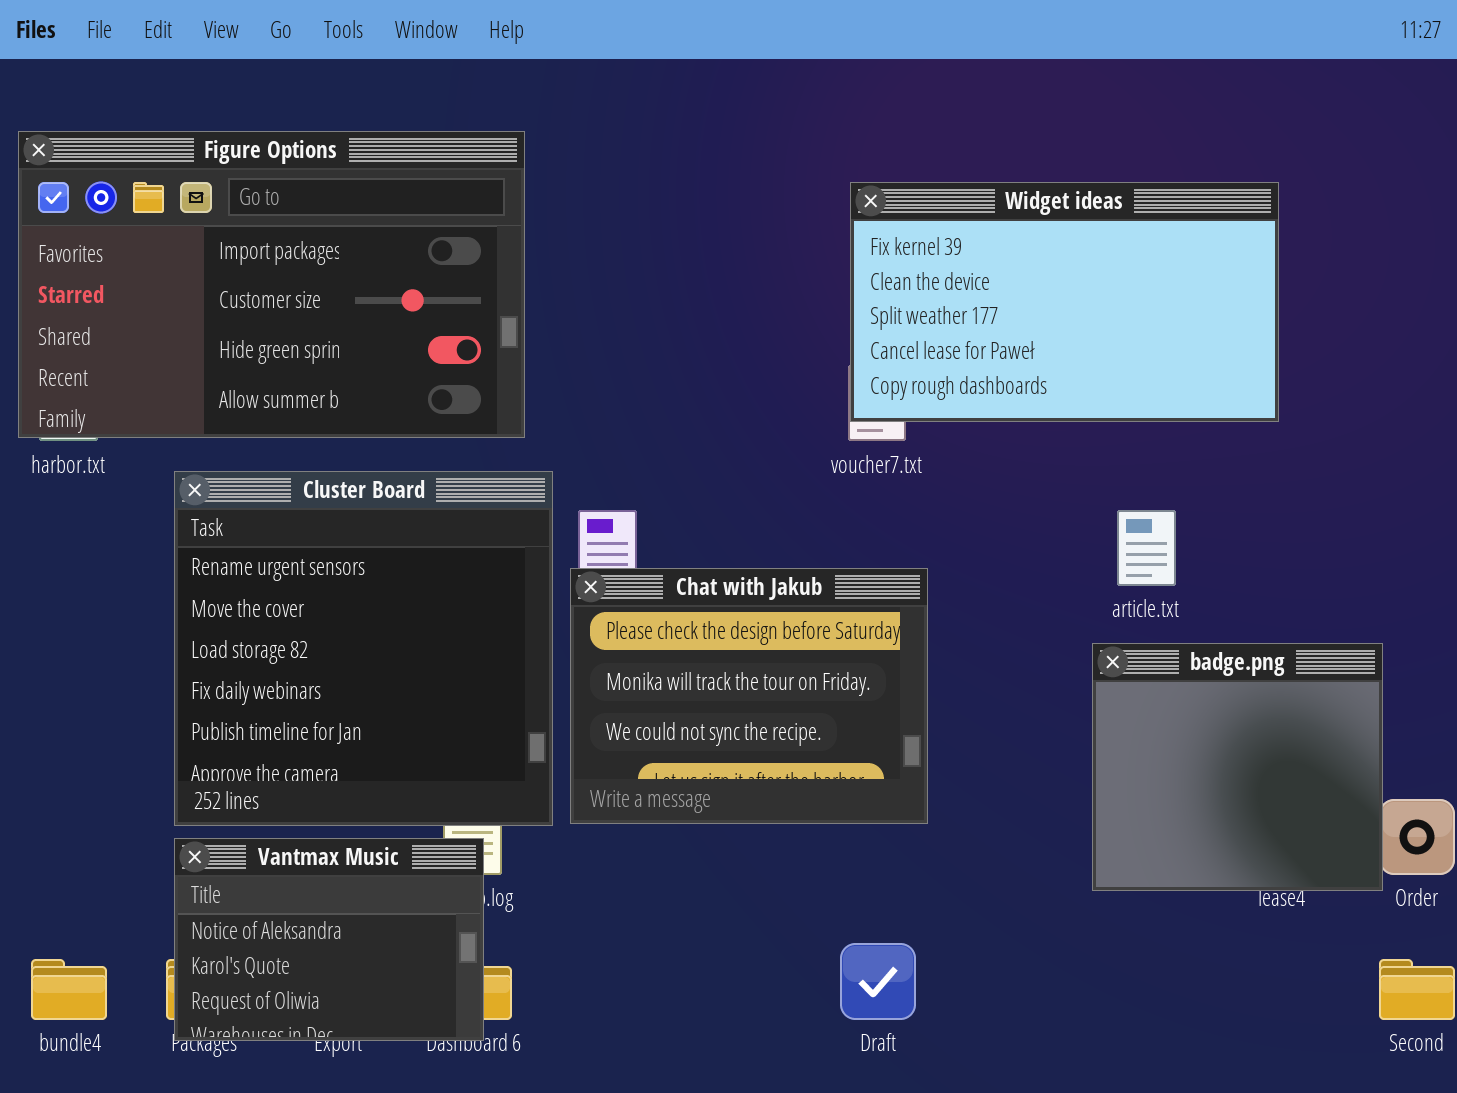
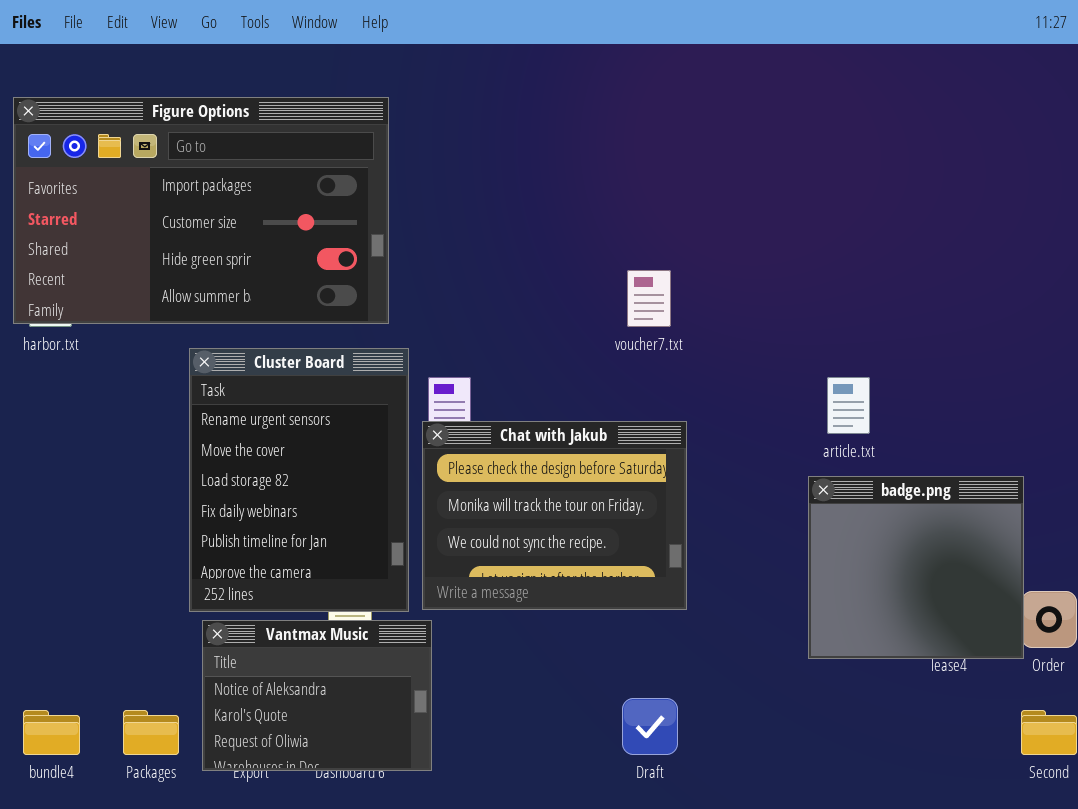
Widget ideas: [850,182,1279,422] -> none, closed
Cluster Board: [174,471,553,826] -> [189,348,409,612], resized
Vantmax Music: [174,838,484,1041] -> [202,620,432,771], moved

